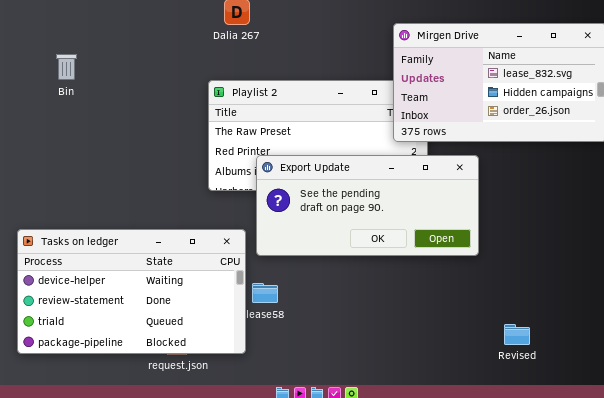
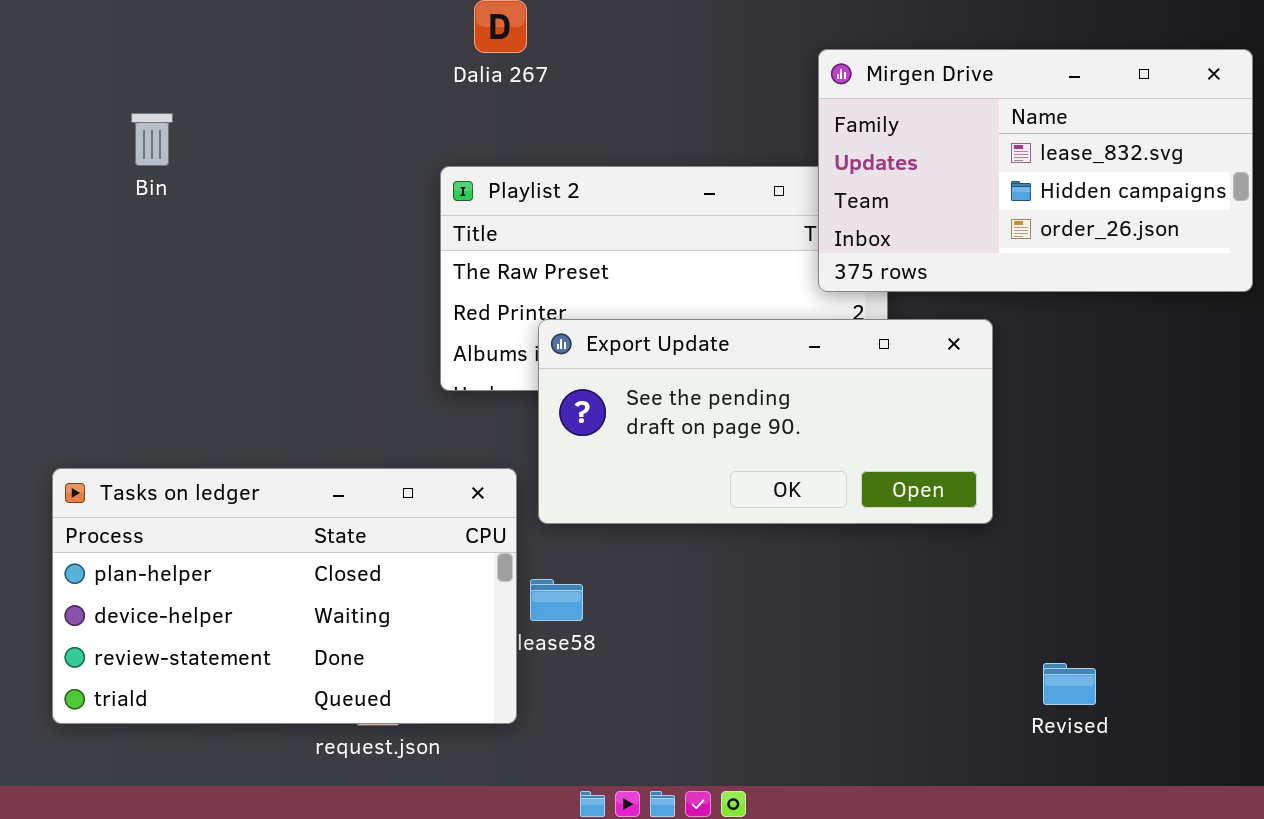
Tasks on ledger: [17,229,246,354] -> [52,468,517,724], scrolled up 1 row

